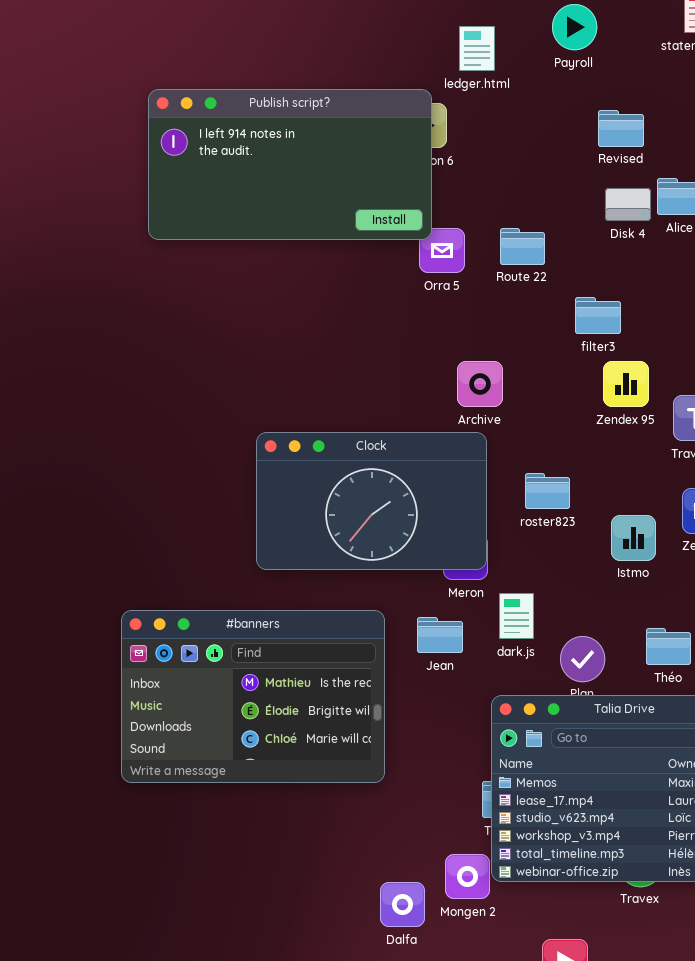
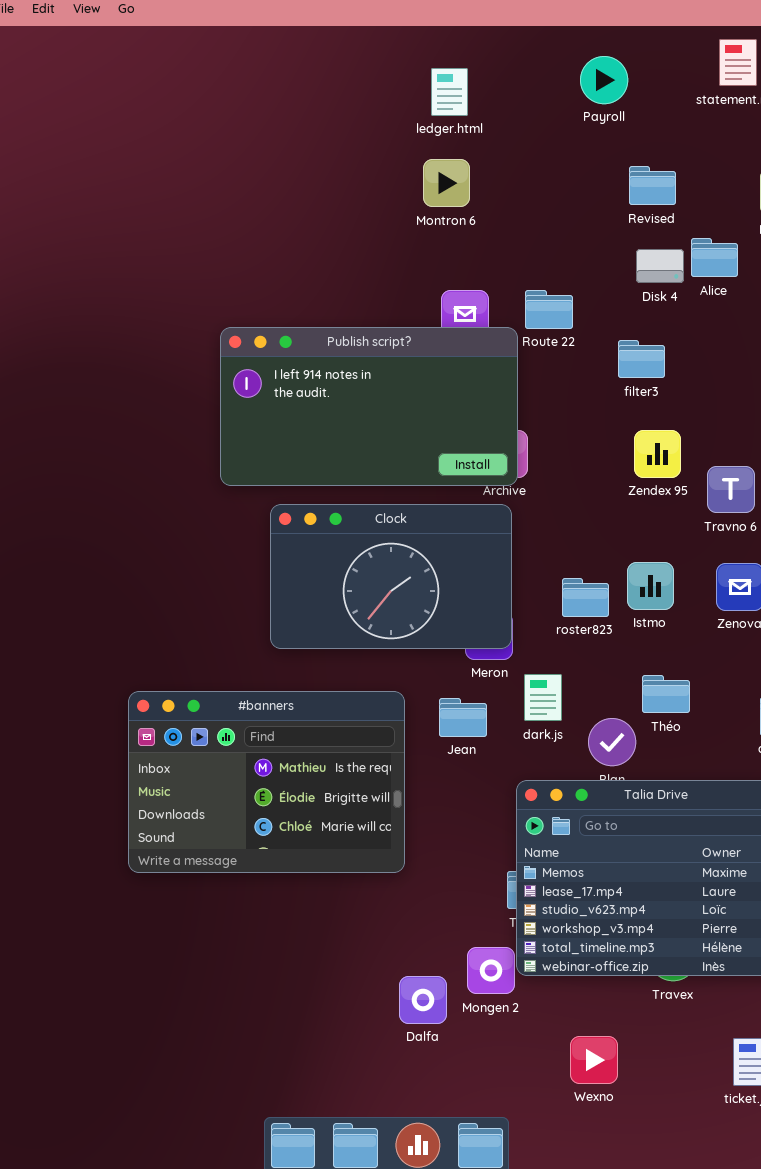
ledger.html: [459,26,495,71] -> [431,68,468,116], moved
Publish script?: [148,89,432,240] -> [220,327,518,486], moved
filter3: [575,297,621,334] -> [618,340,665,378], moved
roster823: [525,473,570,509] -> [562,578,609,617], moved
Istmo: [611,515,656,561] -> [627,562,674,610], moved
Théo: [646,628,691,665] -> [642,675,690,713], moved

